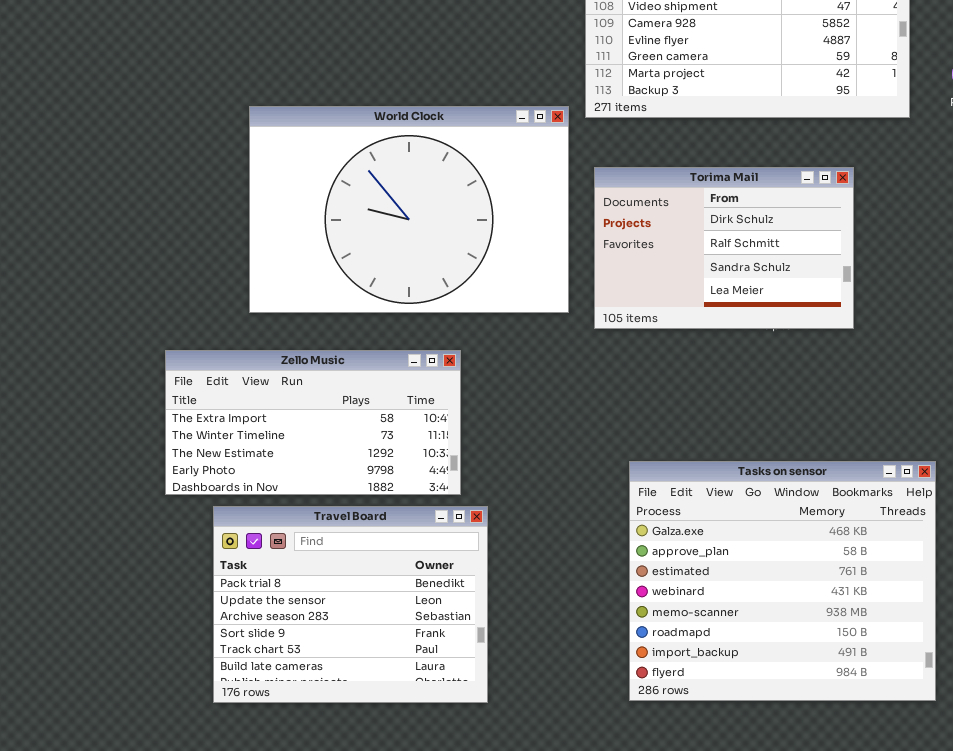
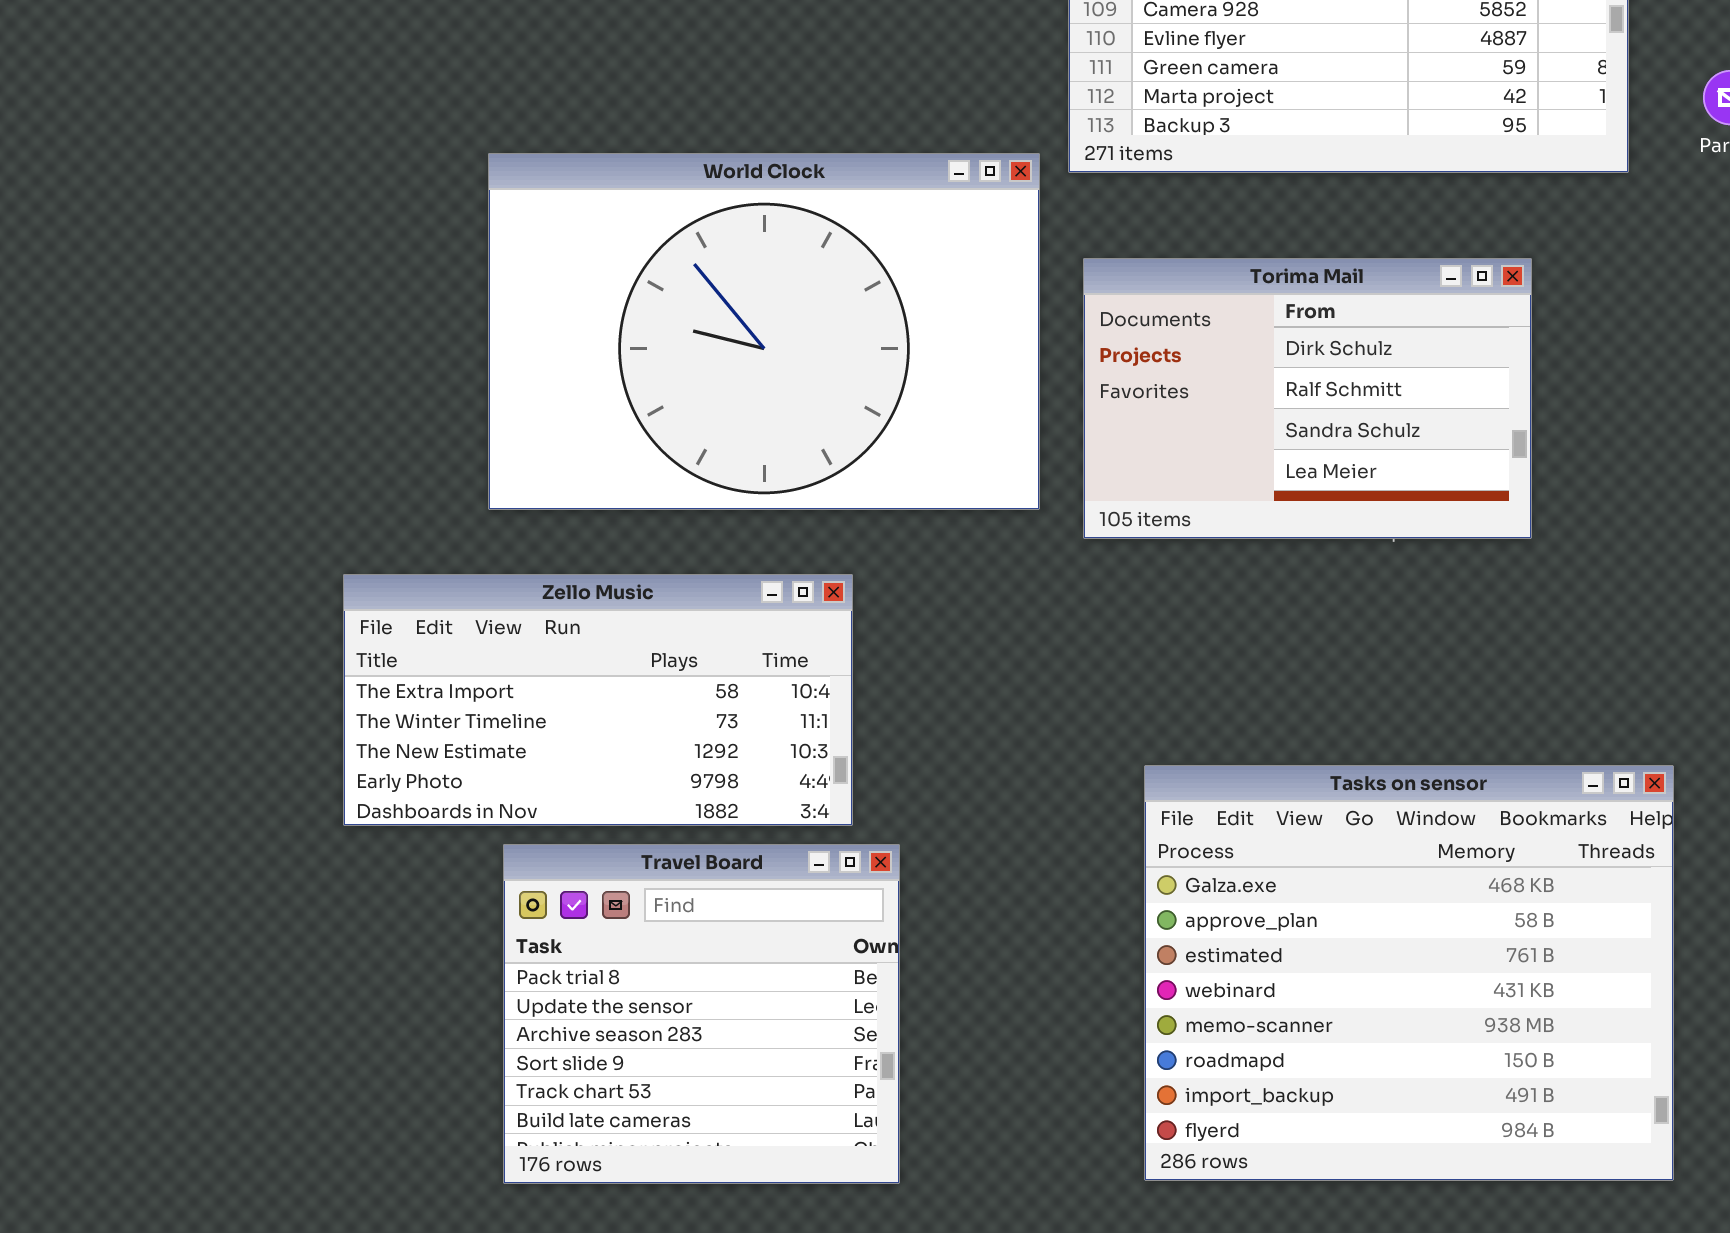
Travel Board: [213,506,488,703] -> [503,844,900,1184], resized

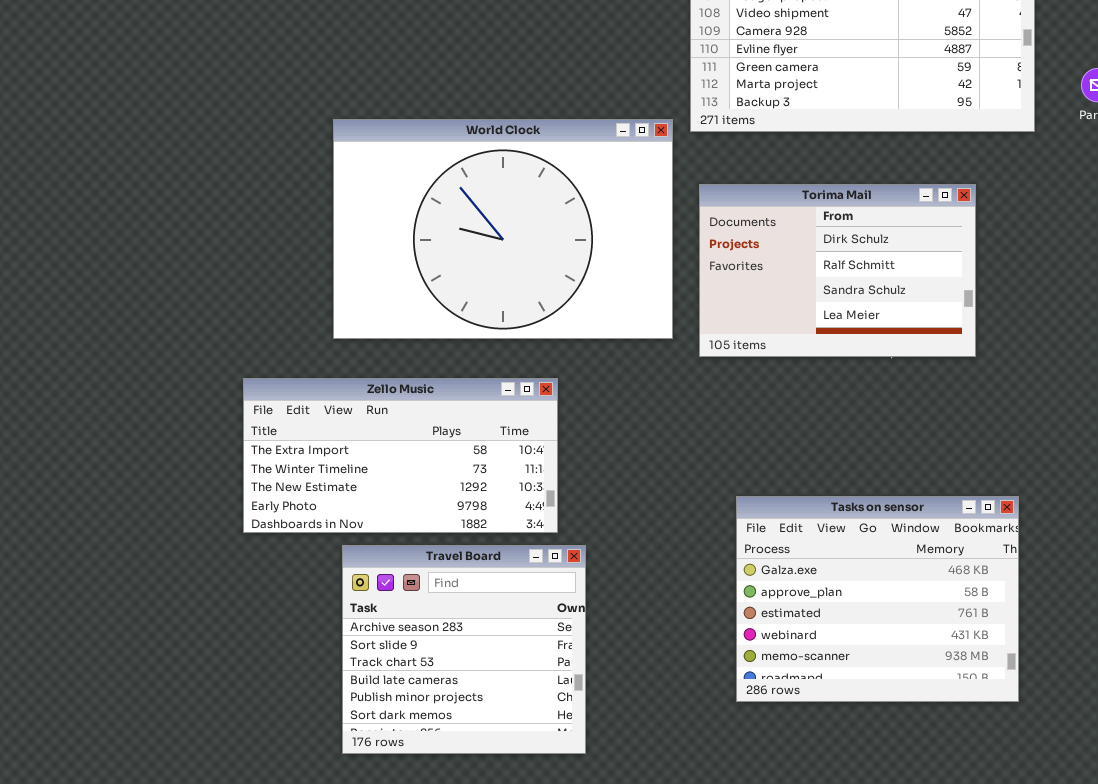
Tasks on sensor: [1144,765,1674,1181] -> [736,496,1019,702], resized
Travel Board: [503,844,900,1184] -> [342,545,586,754], scrolled down 2 rows

